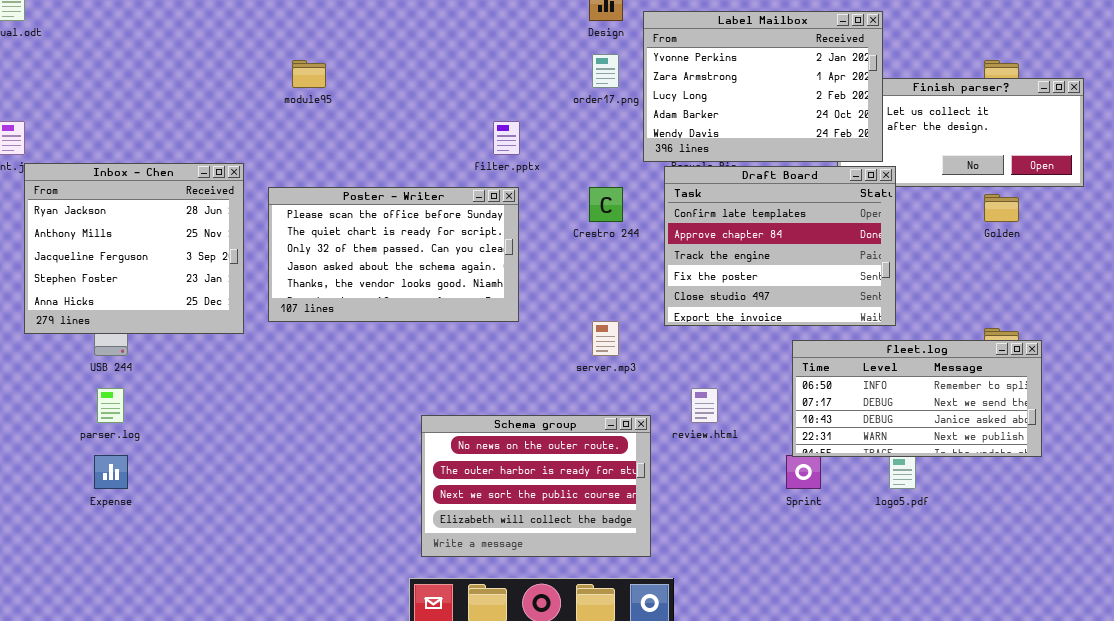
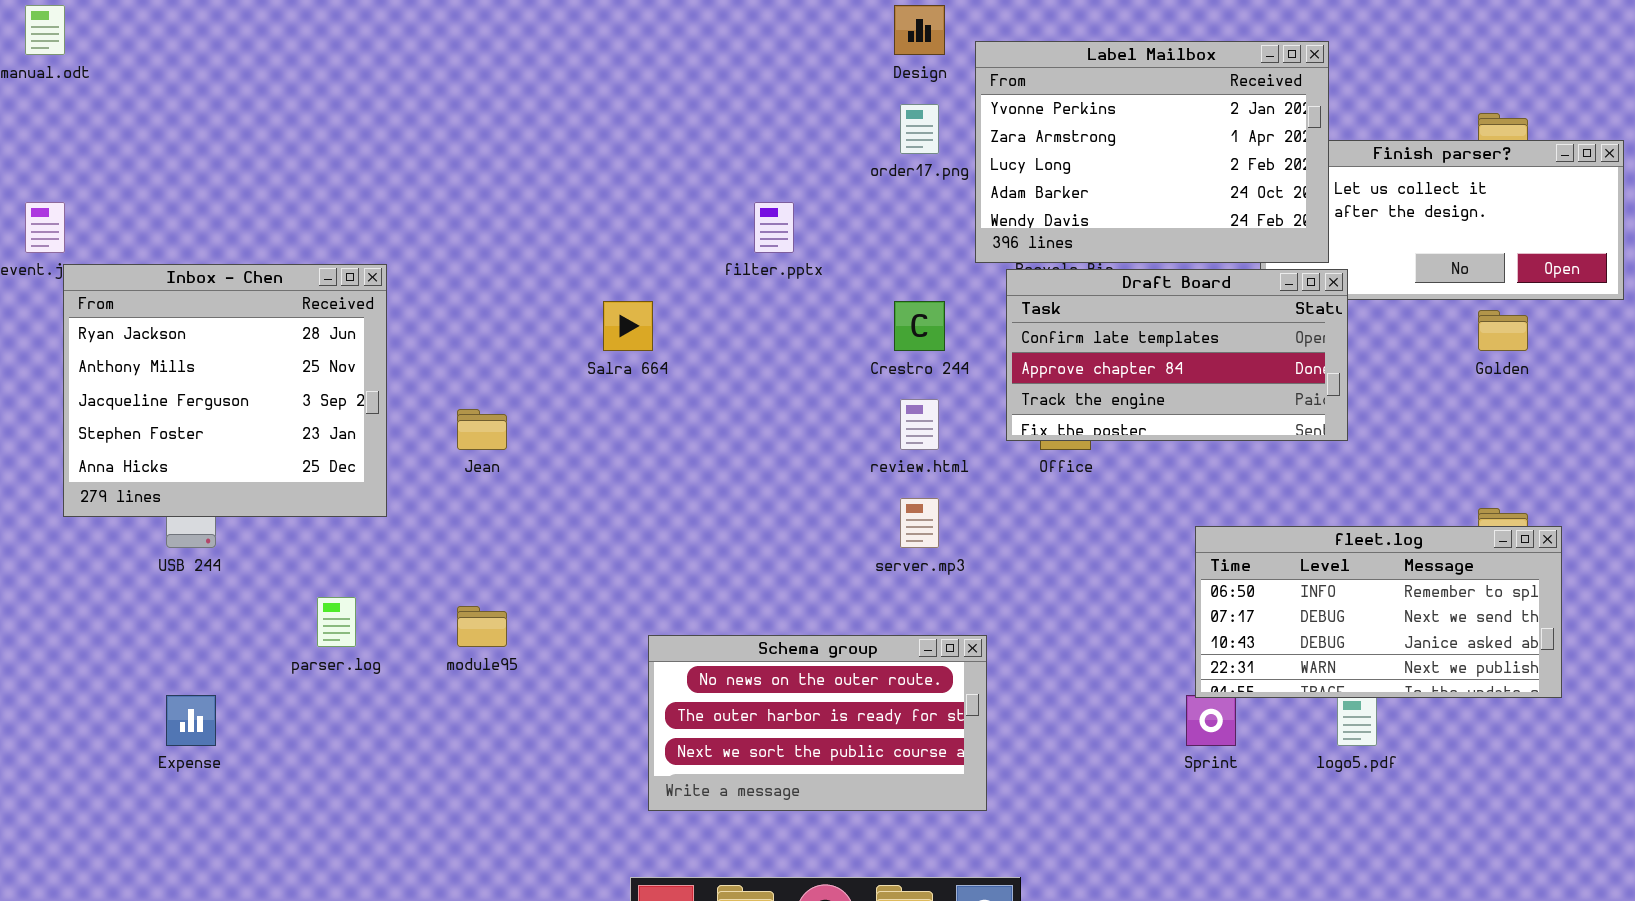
module95: [292,60,326,88] -> [457,606,507,647], moved
Draft Board: [664,166,896,326] -> [1006,269,1348,441], resized
Poster - Writer: [268,187,519,322] -> none, closed
parser.log: [97,388,124,423] -> [317,597,356,647], moved
review.html: [691,388,718,423] -> [900,399,939,450], moved
Schema group: [421,415,651,557] -> [648,635,987,811], resized

